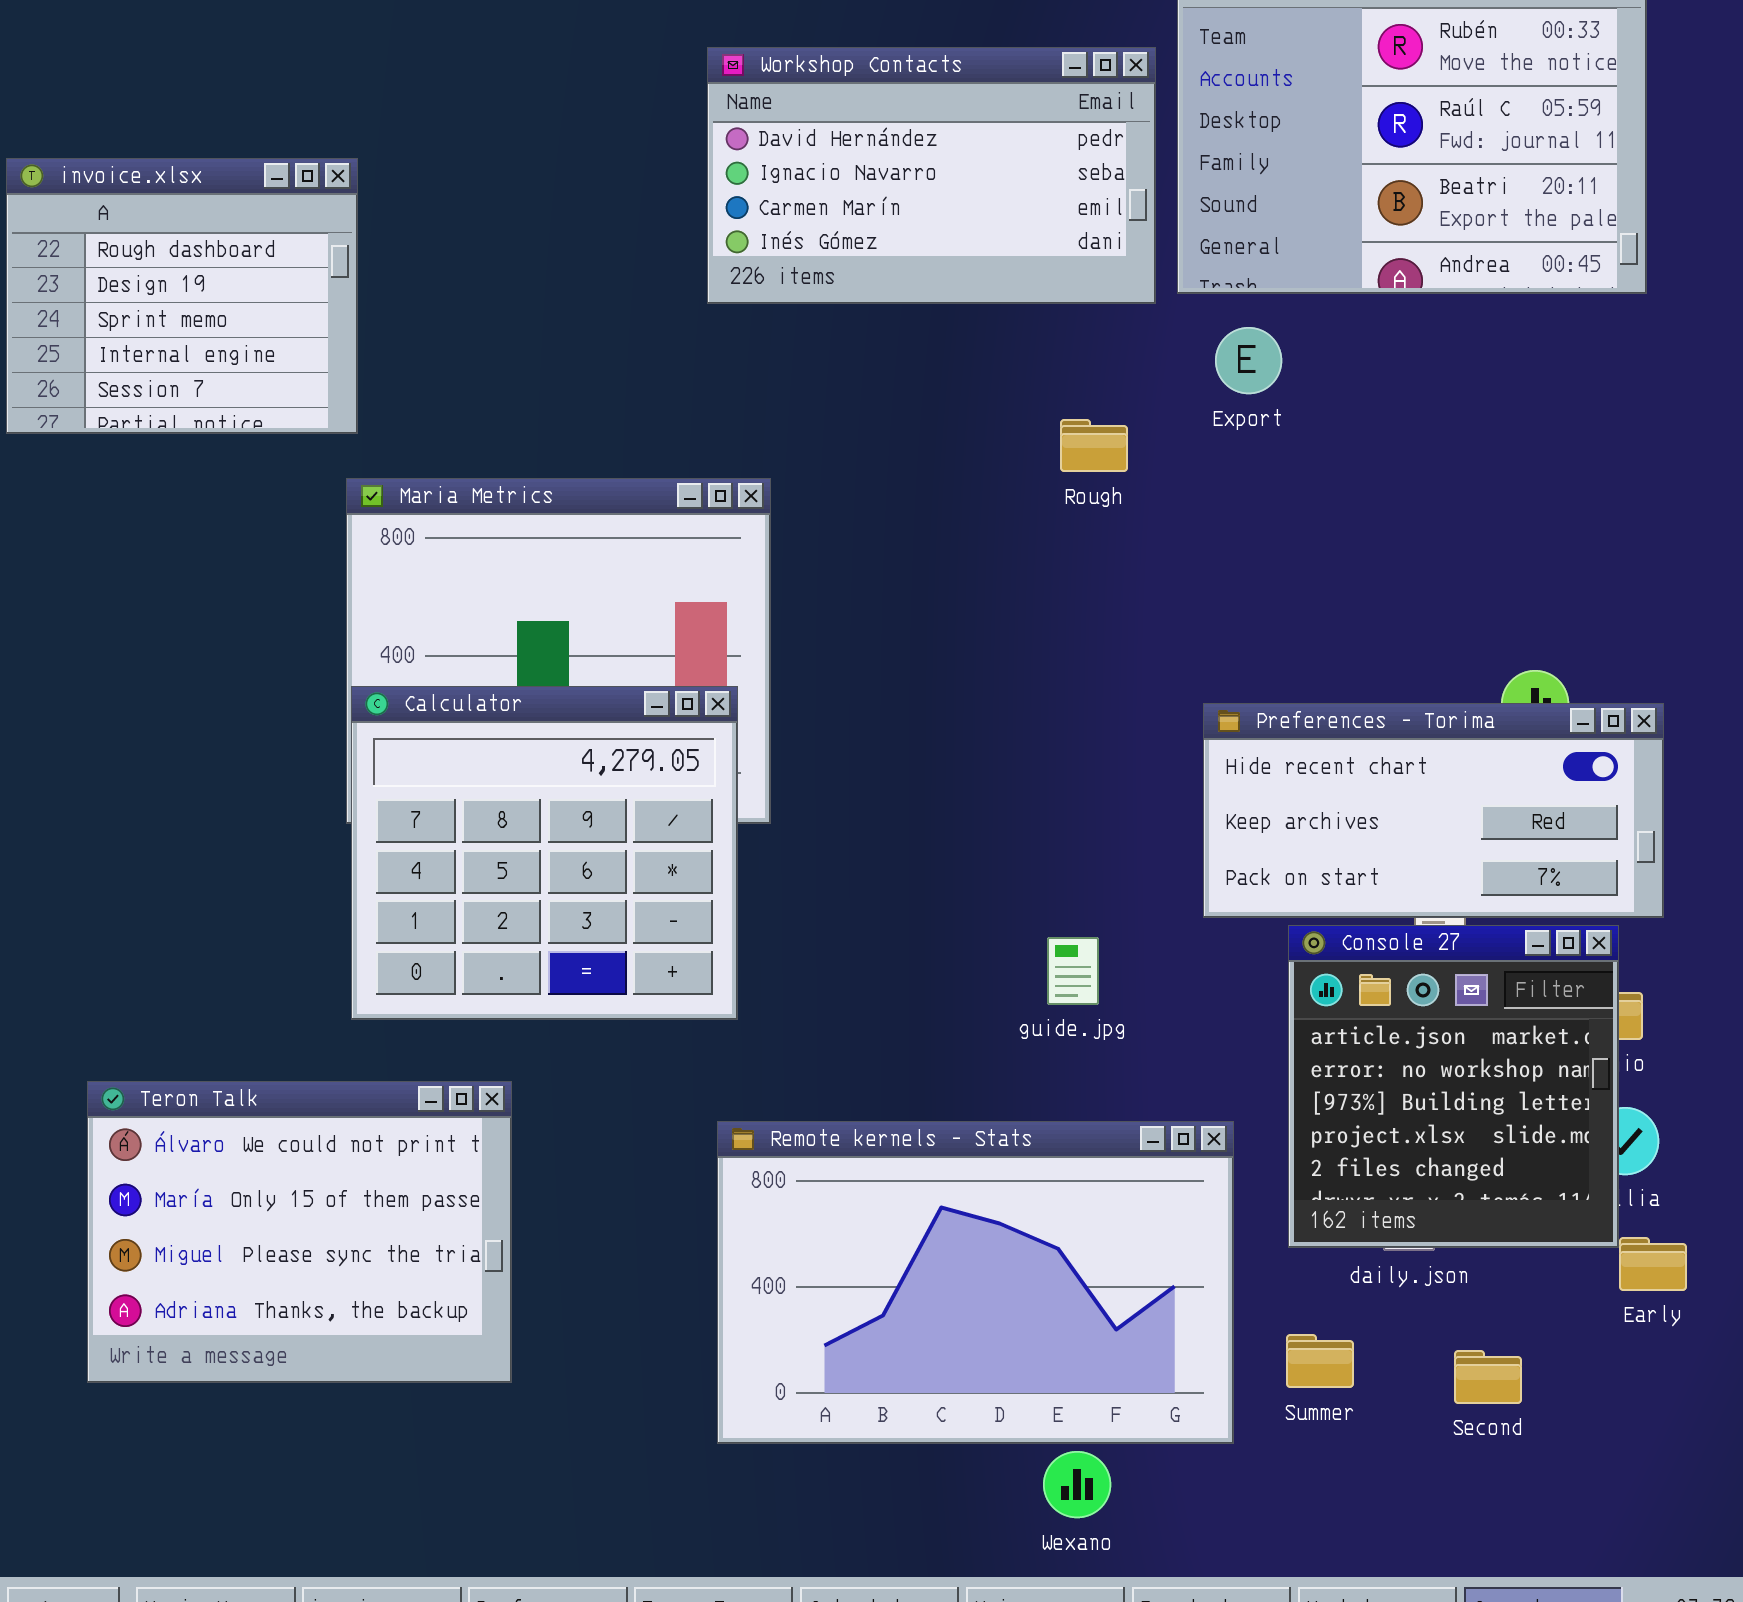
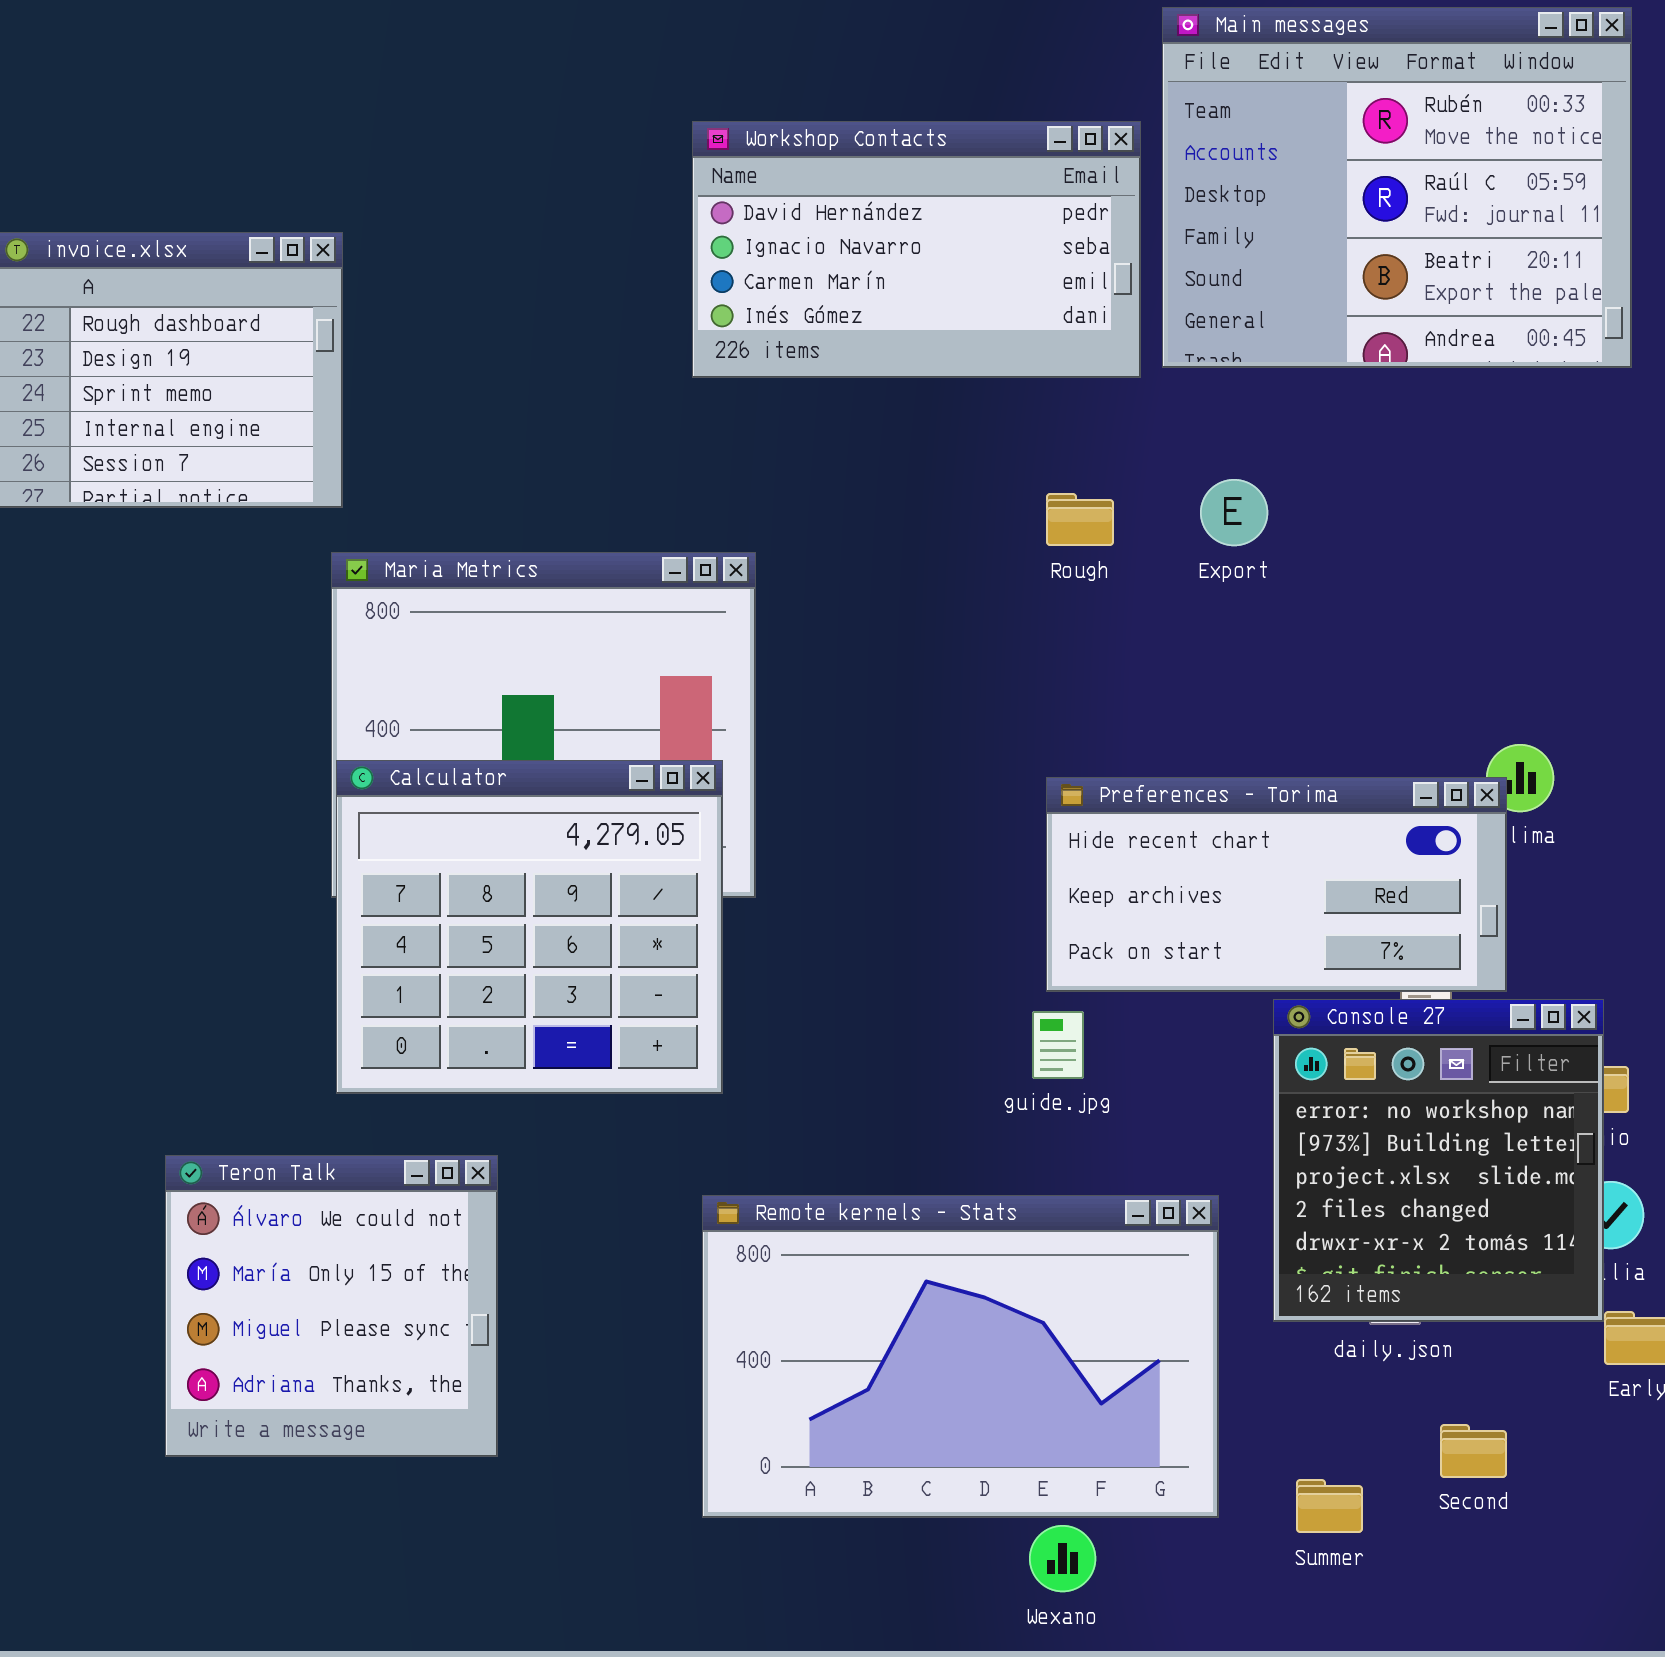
Export: [1215,327,1282,394] -> [1200,479,1268,546], moved
Preferences - Torima: [1203,703,1664,918] -> [1046,777,1507,992], moved
Console 27: [1288,925,1619,1248] -> [1273,999,1604,1322], scrolled down 1 row
Teron Talk: [87,1081,512,1383] -> [165,1155,498,1457], resized
Summer: [1286,1334,1354,1388] -> [1296,1479,1363,1533], moved

